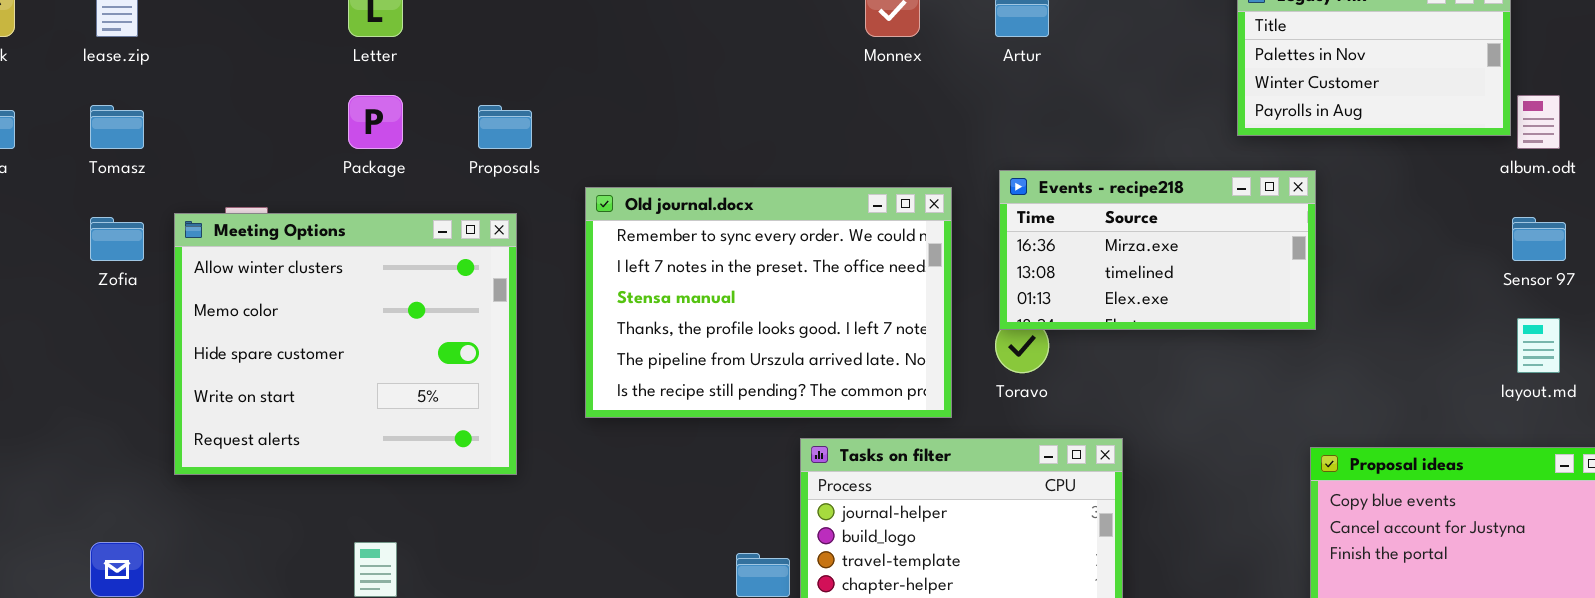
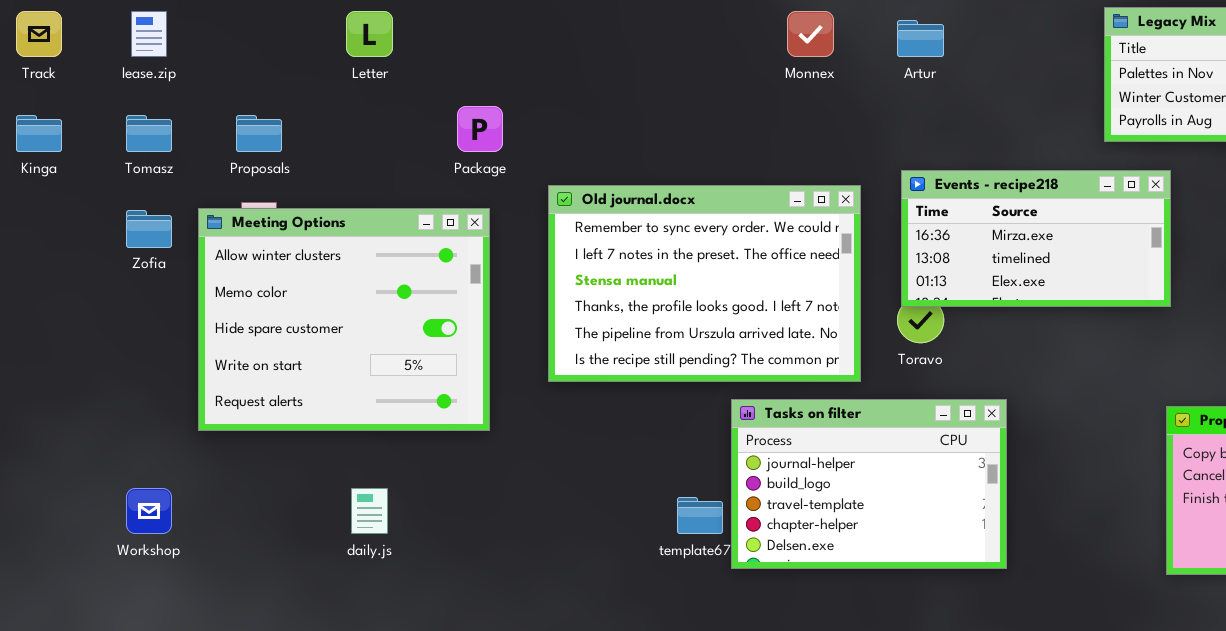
Package: [348,95,403,149] -> [457,106,503,152], moved
Proposals: [478,105,532,149] -> [236,115,282,152], moved

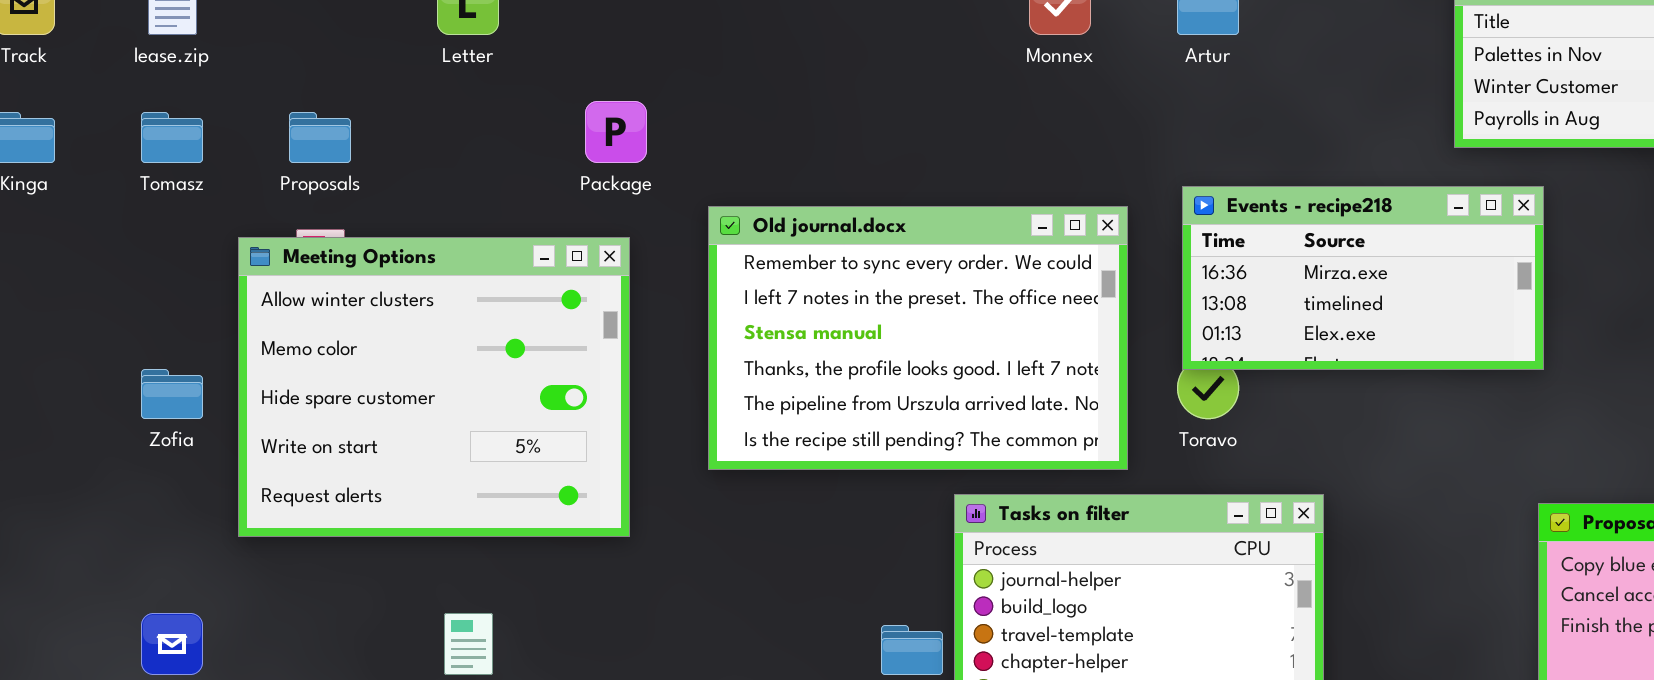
Zofia: [126,210,172,248] -> [141,369,203,419], moved

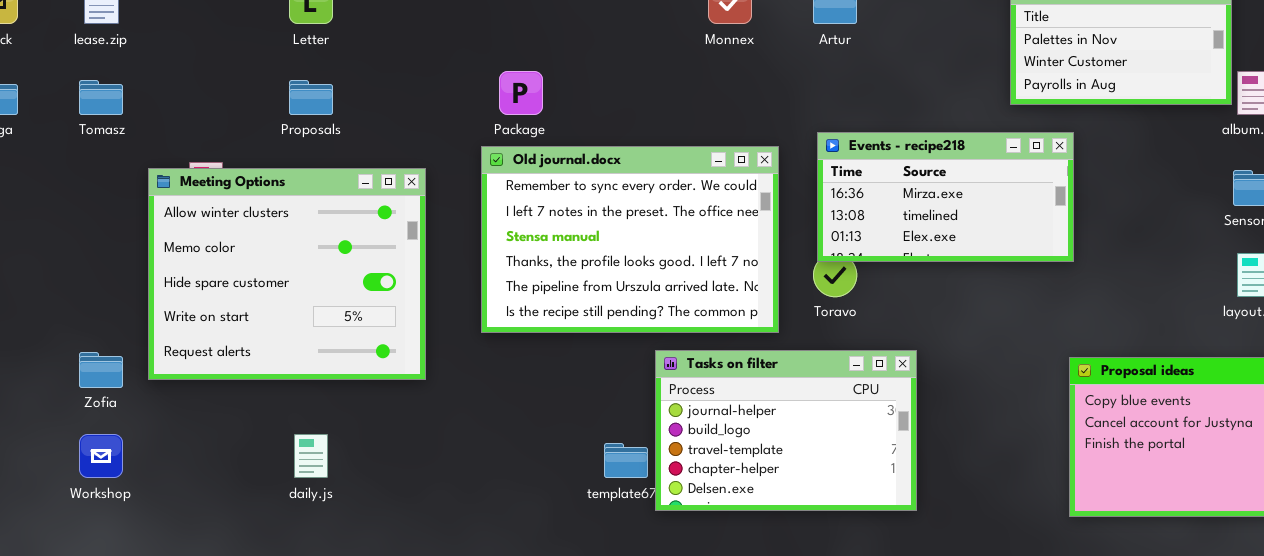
Package: [585,101,647,163] -> [499,71,543,115], moved
Proposals: [289,112,351,163] -> [289,80,333,115], moved
Zofia: [141,369,203,419] -> [79,352,123,388], moved

